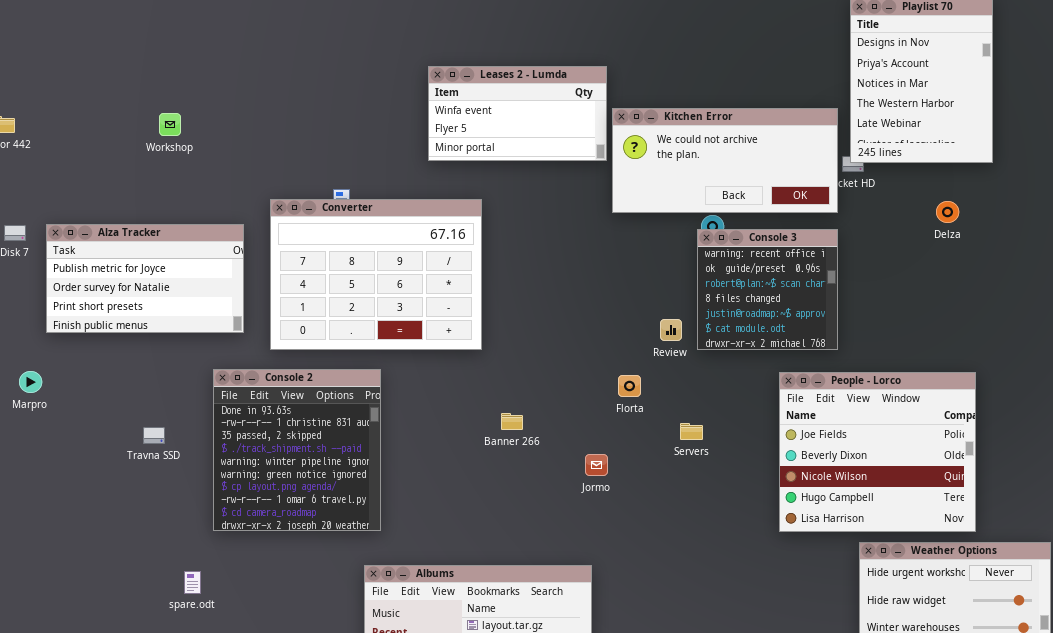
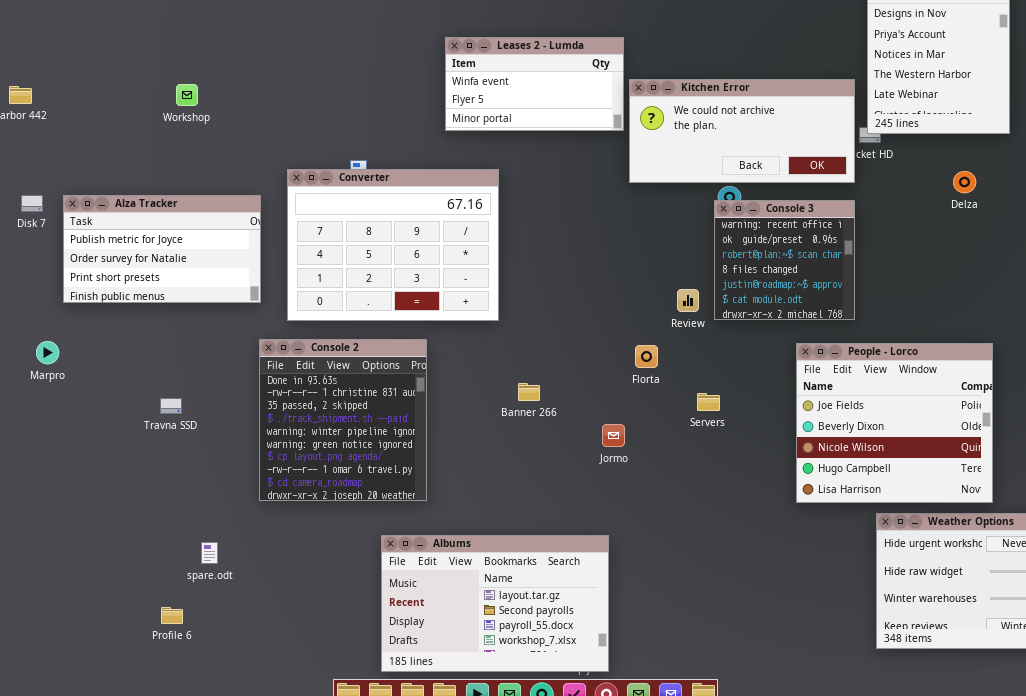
Console 2: [213,369,381,531] -> [259,339,427,501], moved

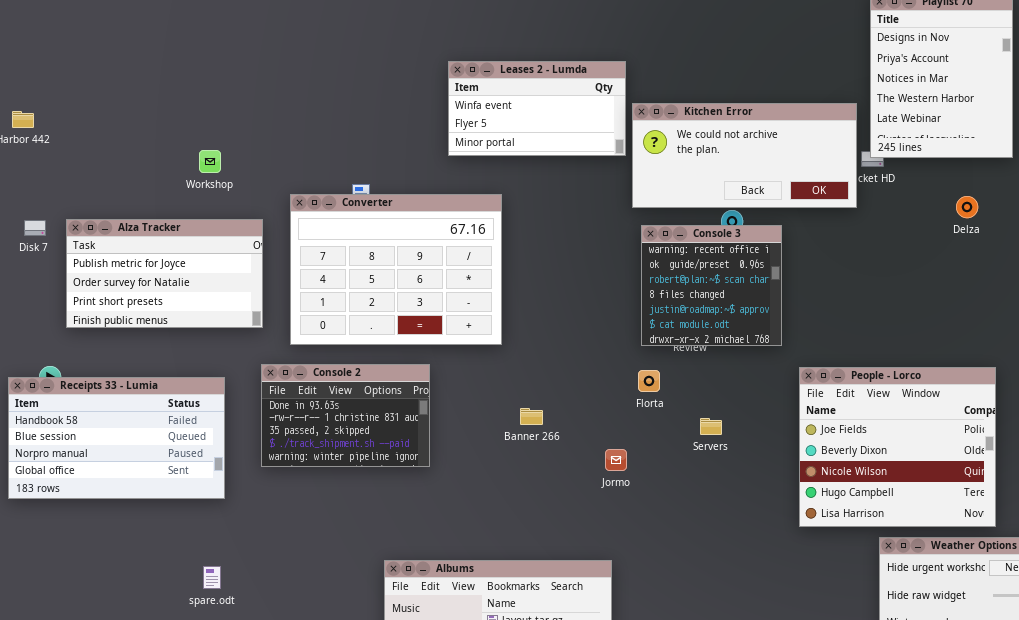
Workshop: [176,84,198,106] -> [199,150,221,173], moved
Console 3: [714,200,855,320] -> [641,225,782,346], moved
Console 2: [259,339,427,501] -> [261,364,430,467], resized
Receipts 33 - Lumia: none -> [8,377,225,499], opened

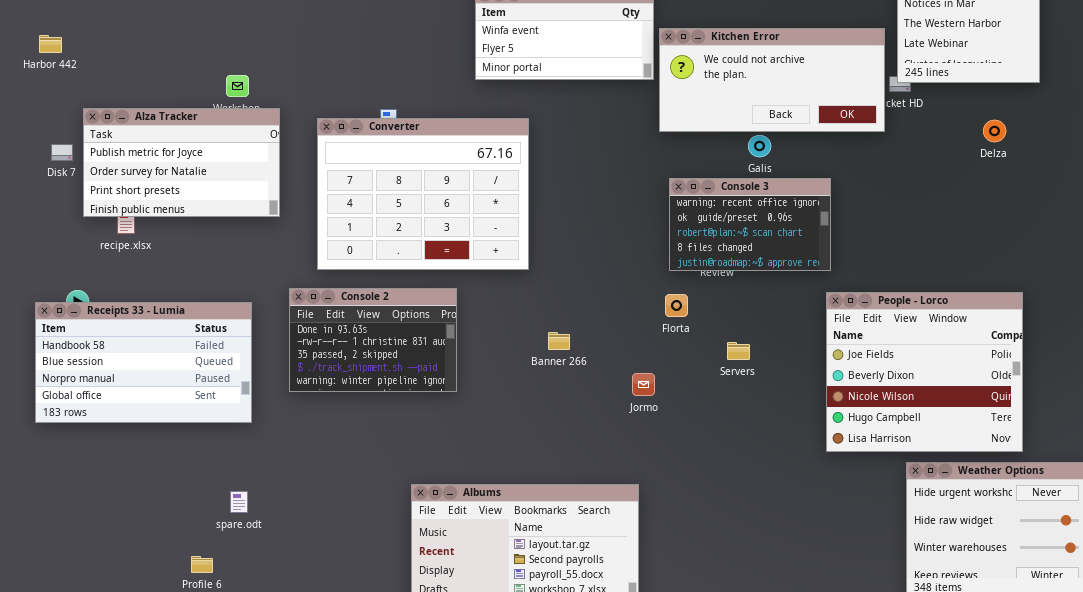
Alza Tracker: [66,219,263,328] -> [83,108,280,217], moved
Console 3: [641,225,782,346] -> [669,178,831,271], resized

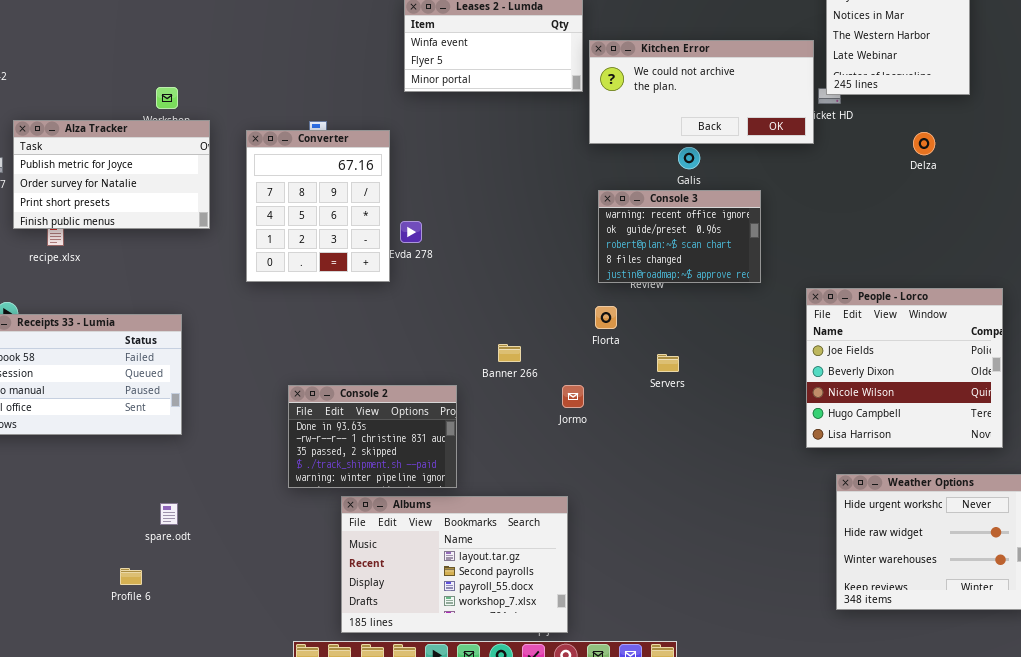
Converter: [317,118,529,270] -> [246,130,390,282], resized
Console 2: [289,288,457,392] -> [288,385,457,488], moved
People - Lorco: [826,292,1023,452] -> [806,288,1003,448], moved
Banner 266: [548,332,570,350] -> [498,344,521,362], moved

